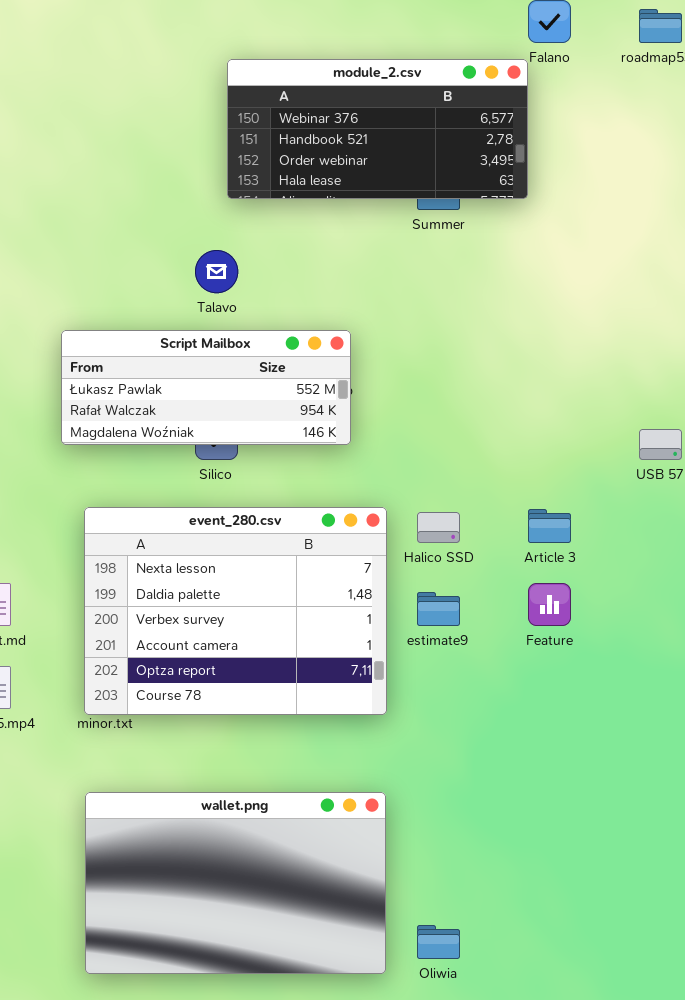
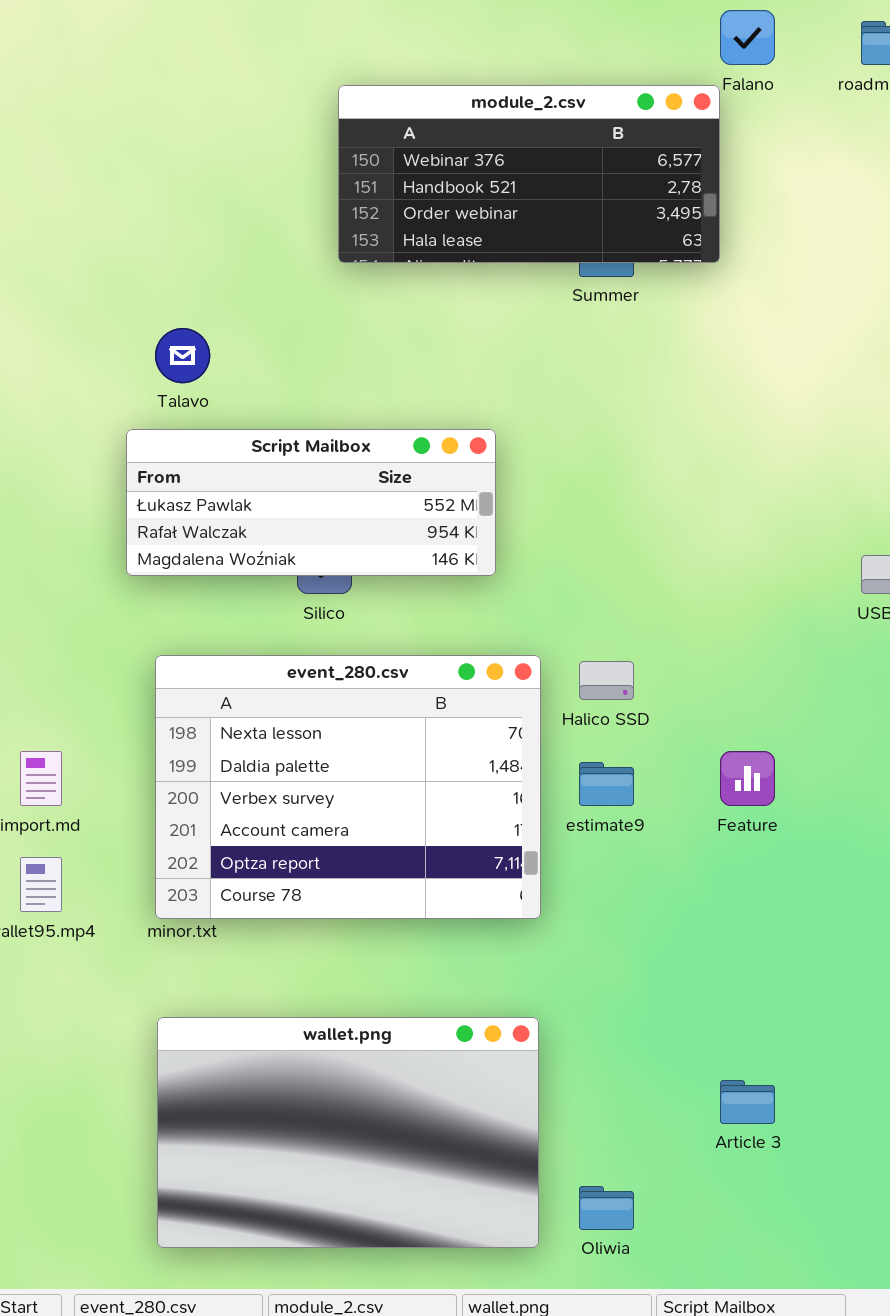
Talavo: [195,250,238,293] -> [155,328,210,383], moved
Article 3: [528,509,571,543] -> [720,1080,775,1124], moved

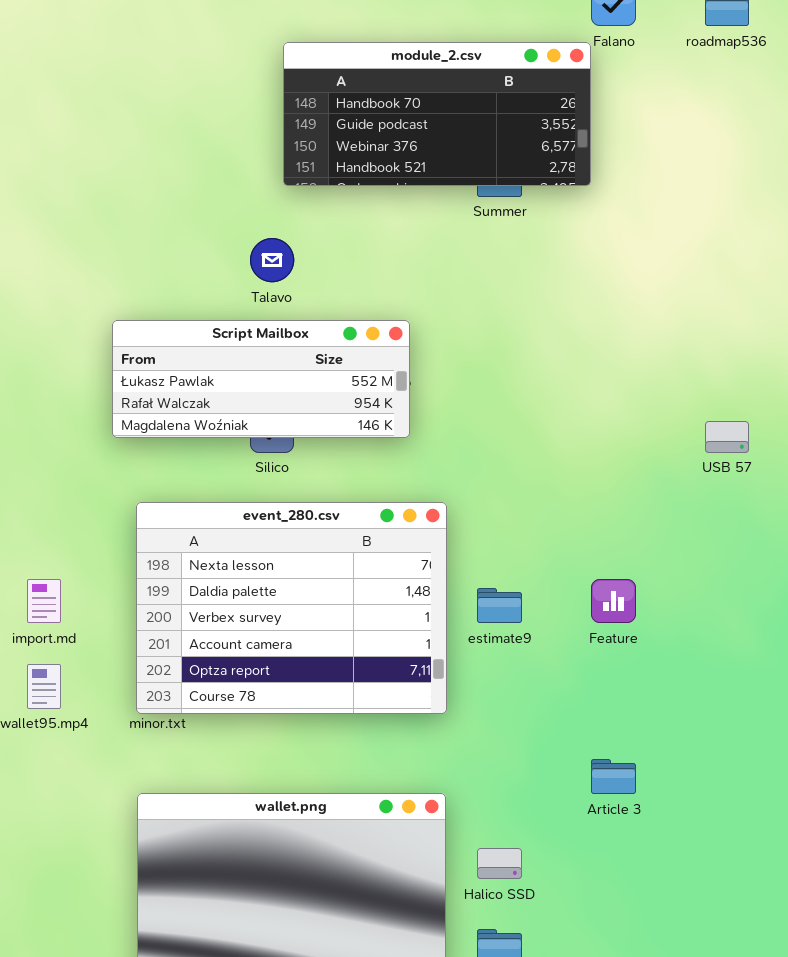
module_2.csv: [338,85,720,263] -> [283,42,591,186], scrolled up 2 rows
Talavo: [155,328,210,383] -> [250,238,294,282], moved
Halico SSD: [579,661,634,700] -> [477,848,522,879], moved
Article 3: [720,1080,775,1124] -> [591,759,636,794], moved

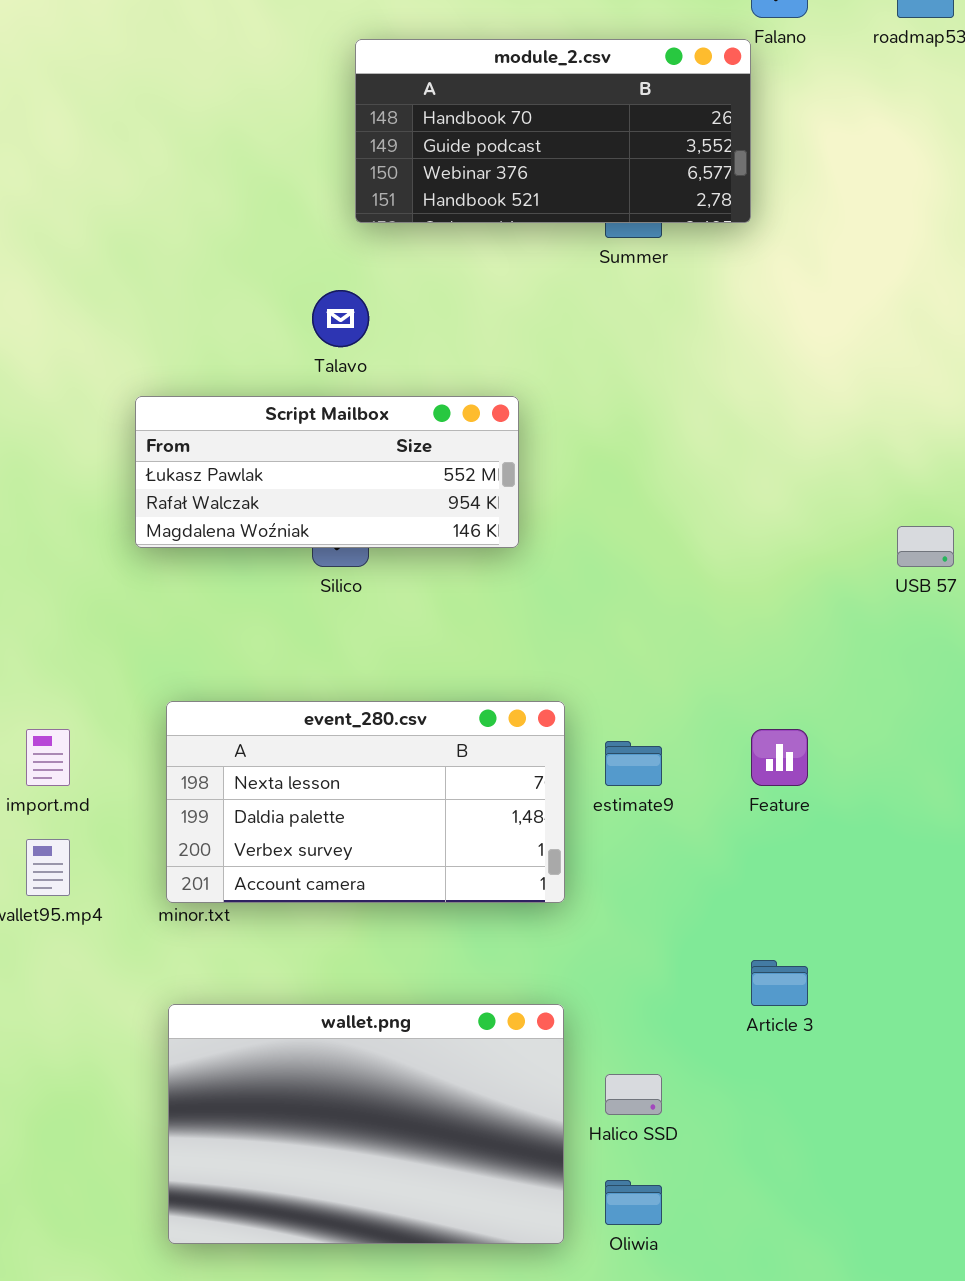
event_280.csv: [136,502,447,714] -> [166,701,565,903], resized

